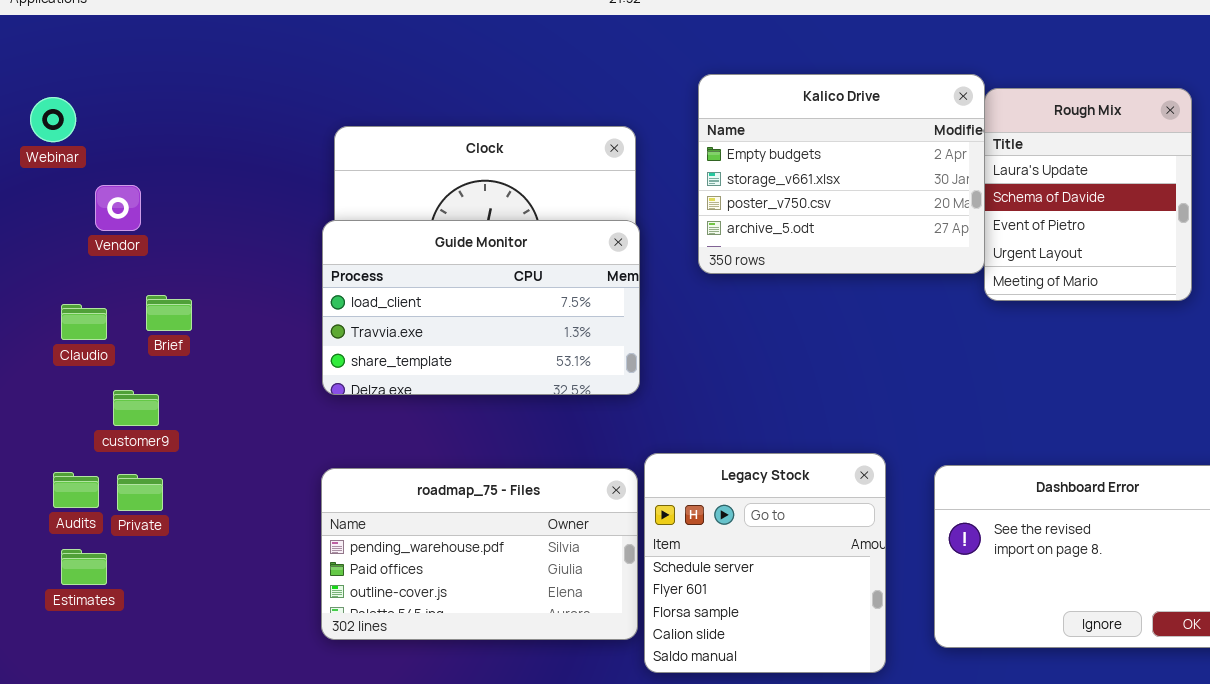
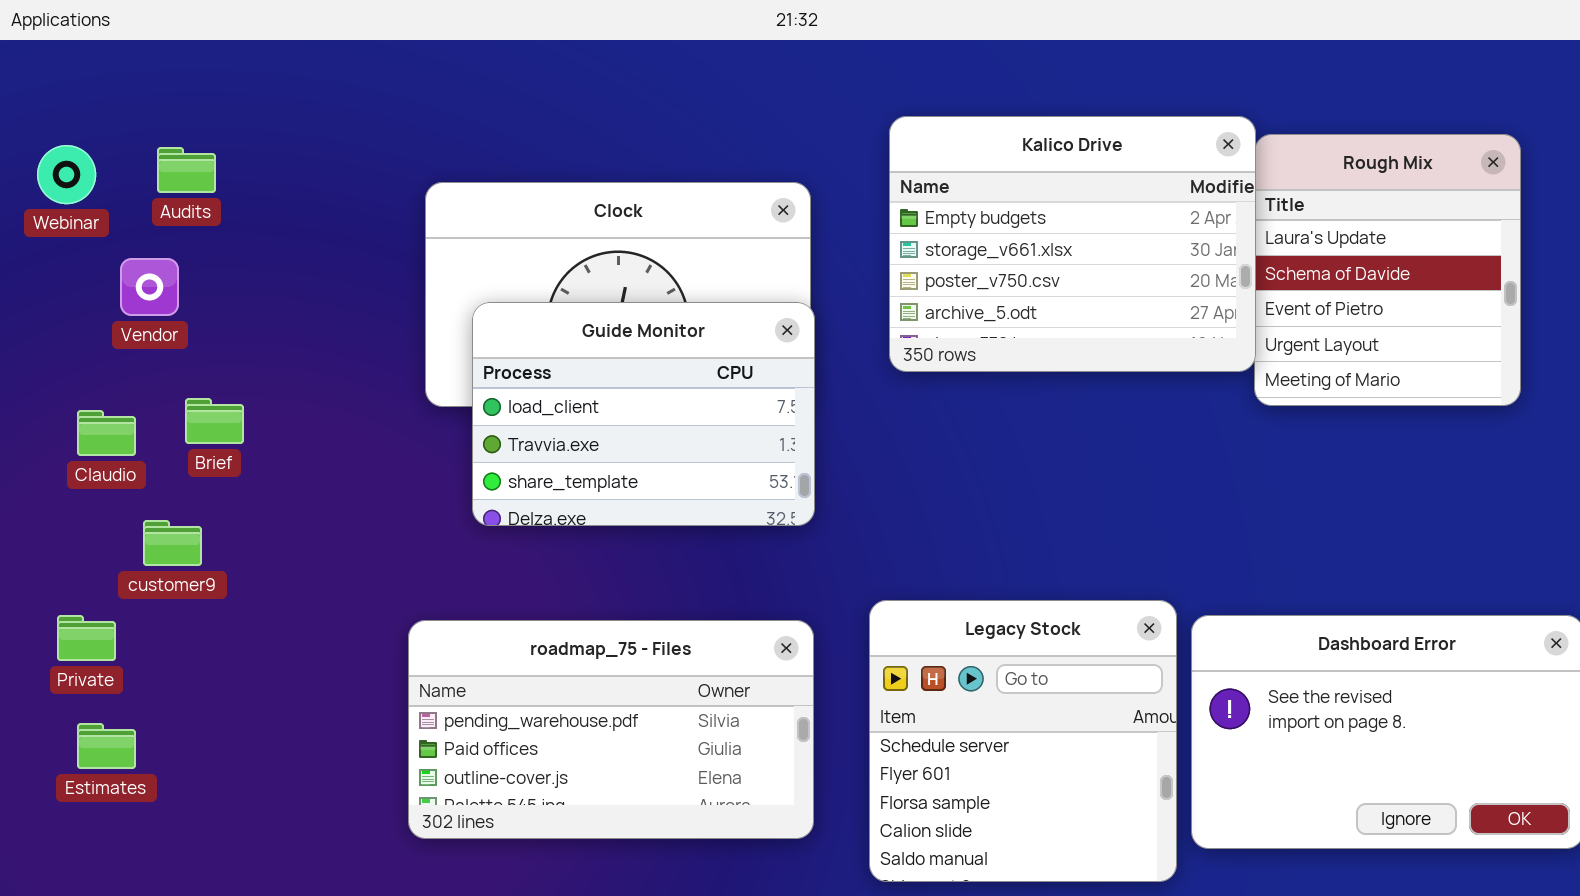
Guide Monitor: [322,220,640,395] -> [472,302,815,526], resized
Legacy Stock: [644,453,886,673] -> [869,600,1177,882], moved
Audits: [53,472,99,508] -> [157,147,216,193], moved
Private: [117,474,163,511] -> [57,615,116,661], moved

